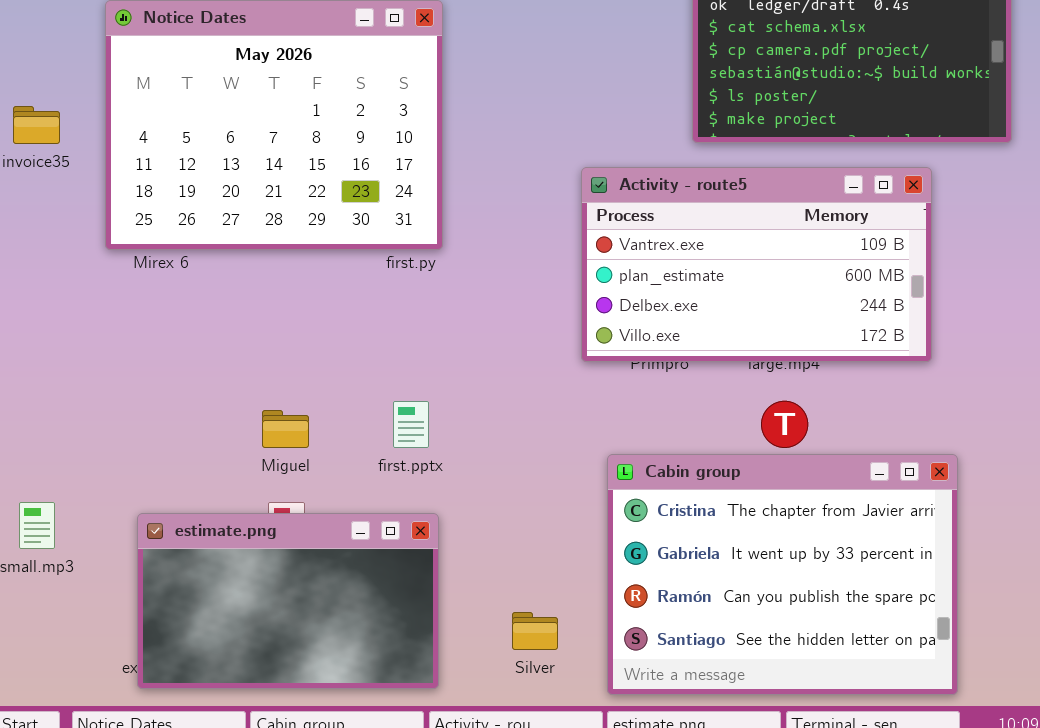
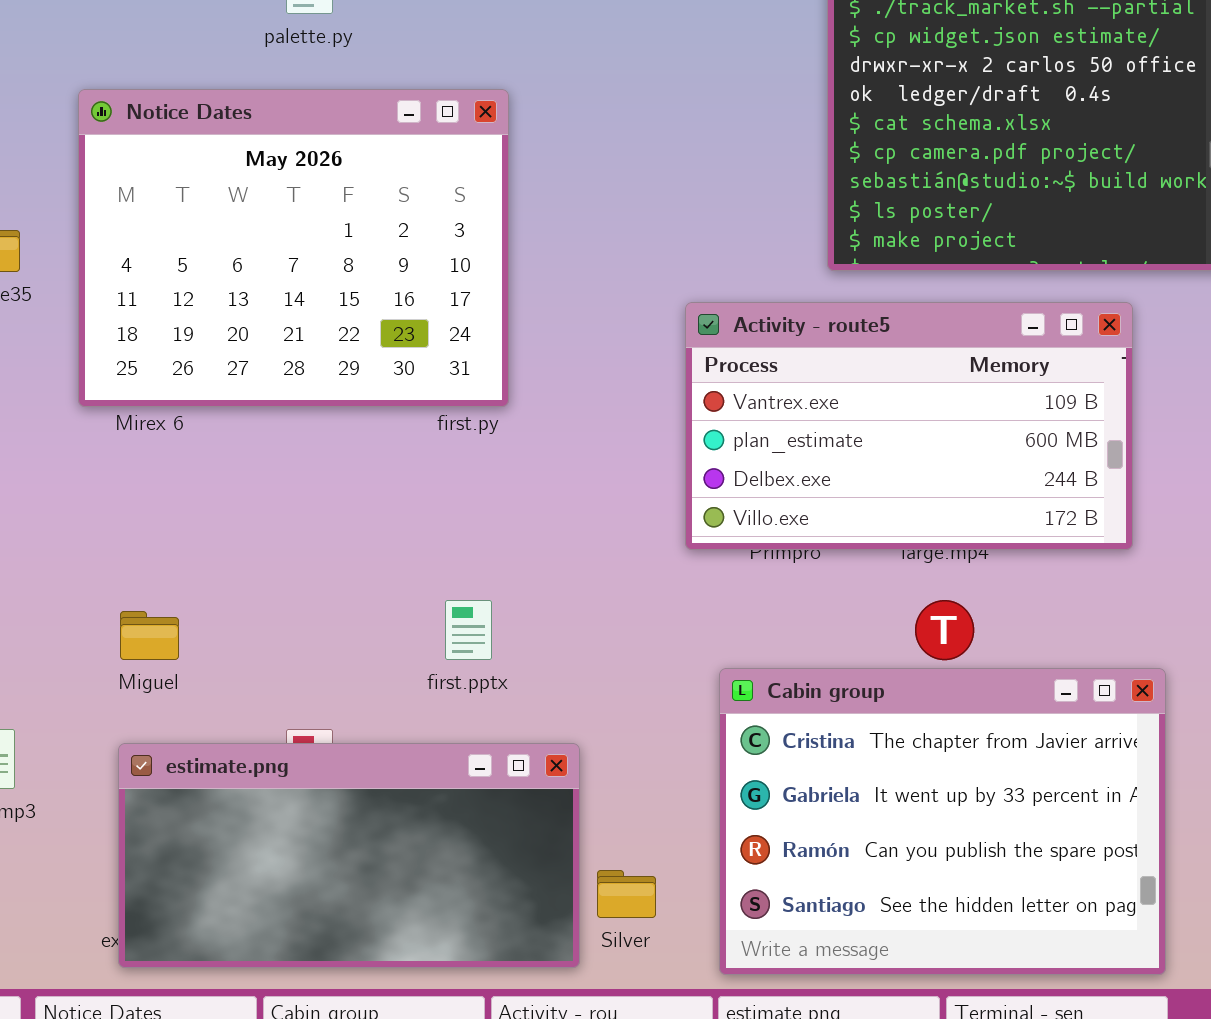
Miguel: [262,410,309,448] -> [120,611,179,660], moved
estimate.png: [137,513,439,689] -> [118,743,580,968], resized

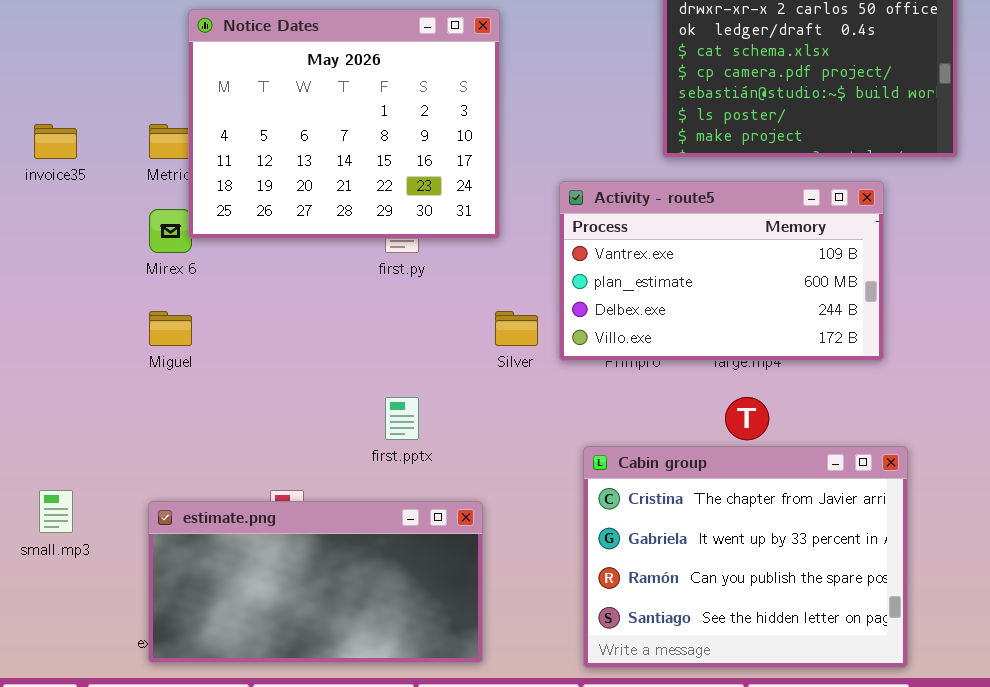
Notice Dates: [78,89,509,407] -> [188,9,500,239], moved
Miguel: [120,611,179,660] -> [149,311,192,346], moved
Silver: [597,870,656,918] -> [495,311,538,346], moved

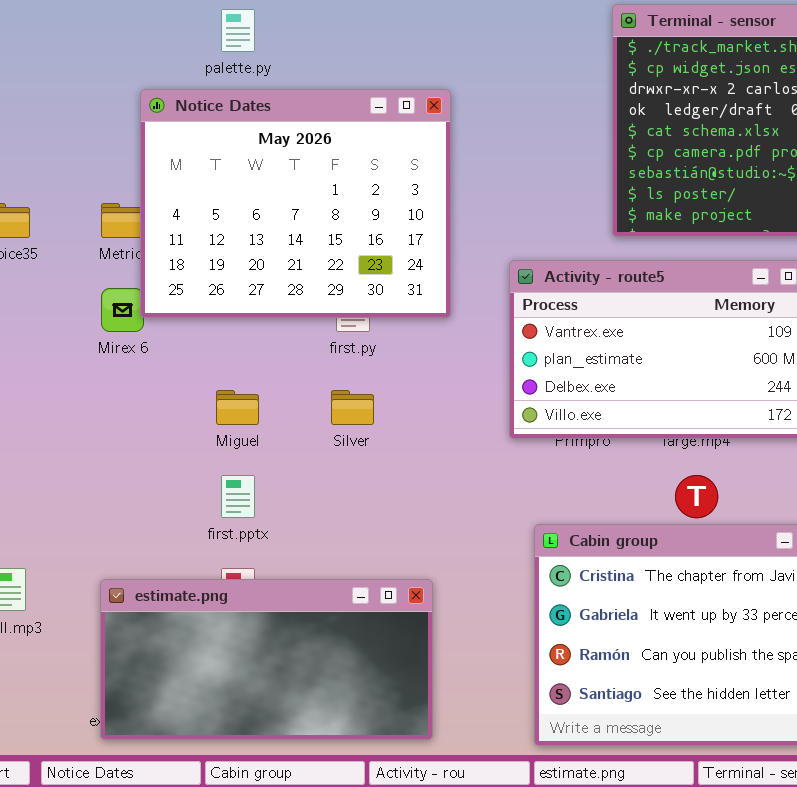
Miguel: [149,311,192,346] -> [216,390,259,425], moved
Silver: [495,311,538,346] -> [331,390,374,425], moved
first.pptx: [385,397,419,440] -> [221,475,255,518], moved

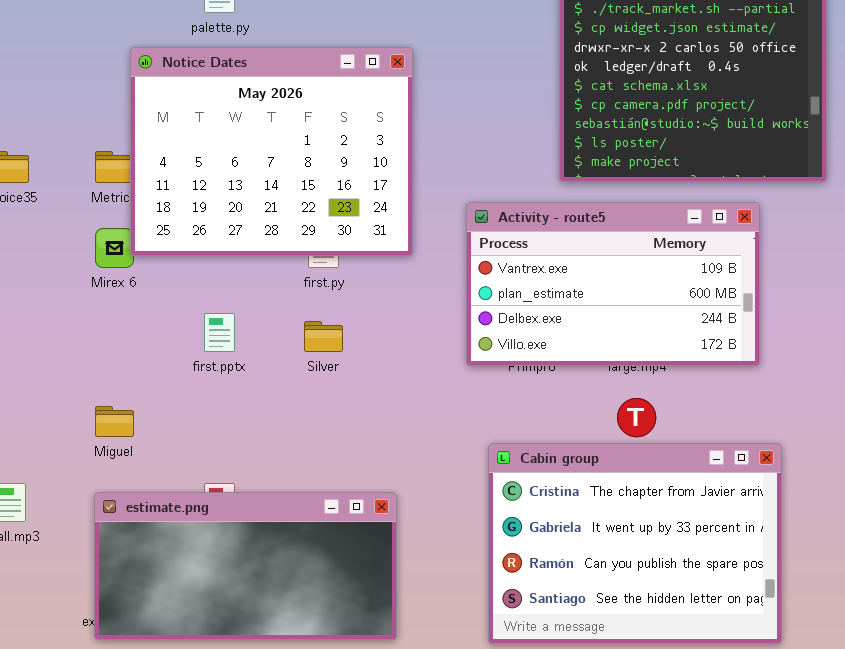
Miguel: [216,390,259,425] -> [95,406,134,437], moved
first.pptx: [221,475,255,518] -> [204,313,235,352], moved

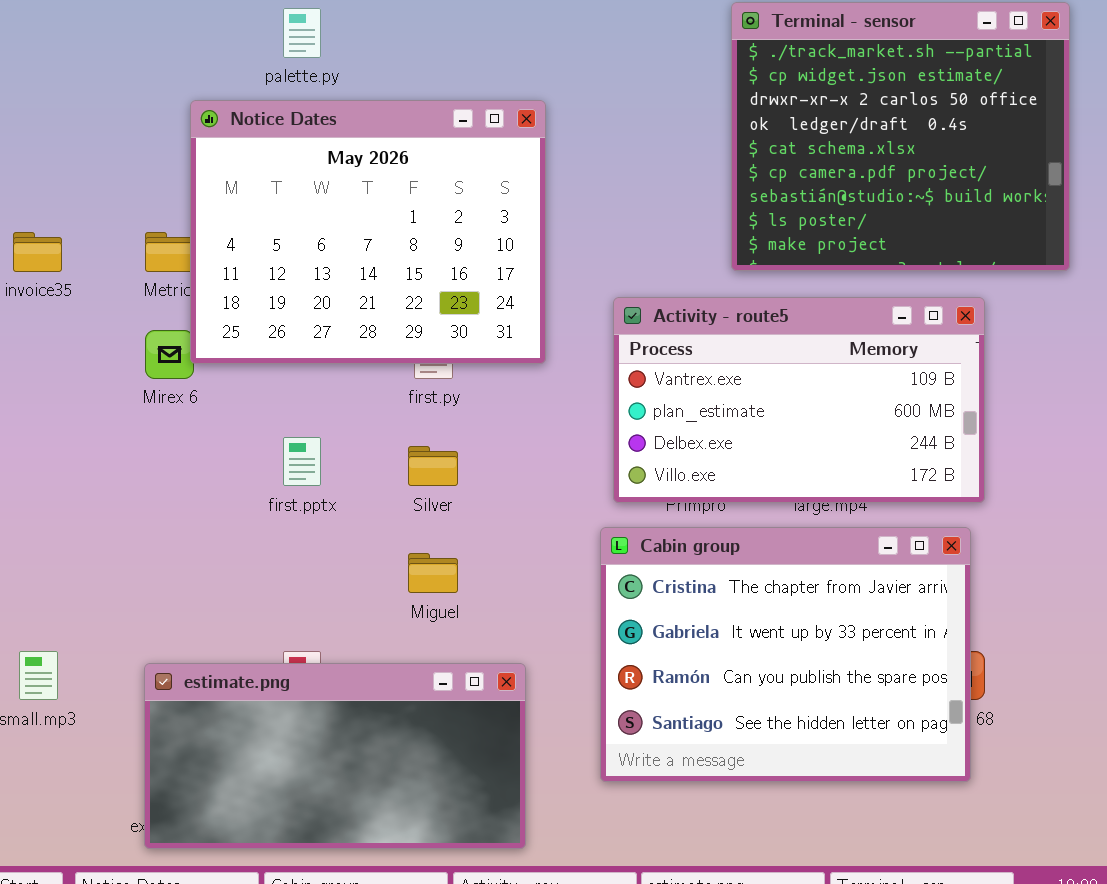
Miguel: [95,406,134,437] -> [408,553,458,593], moved
Cabin group: [488,443,782,644] -> [600,527,971,782], moved

